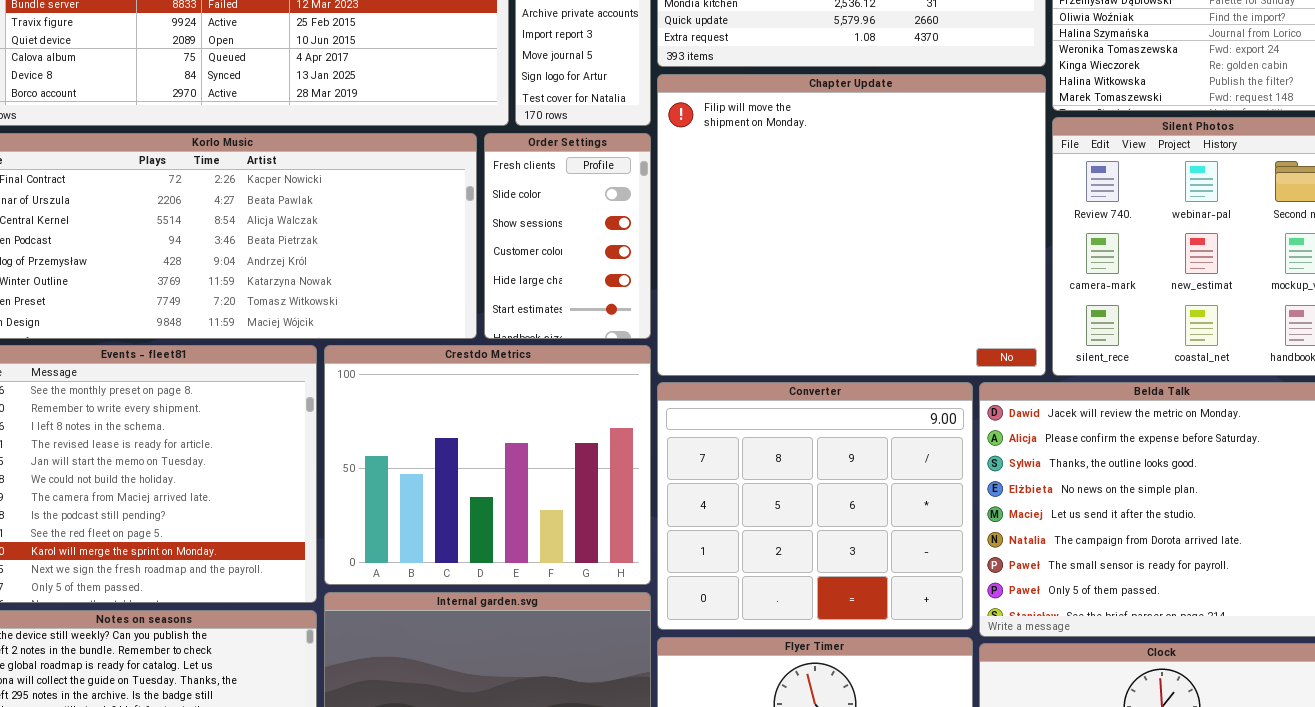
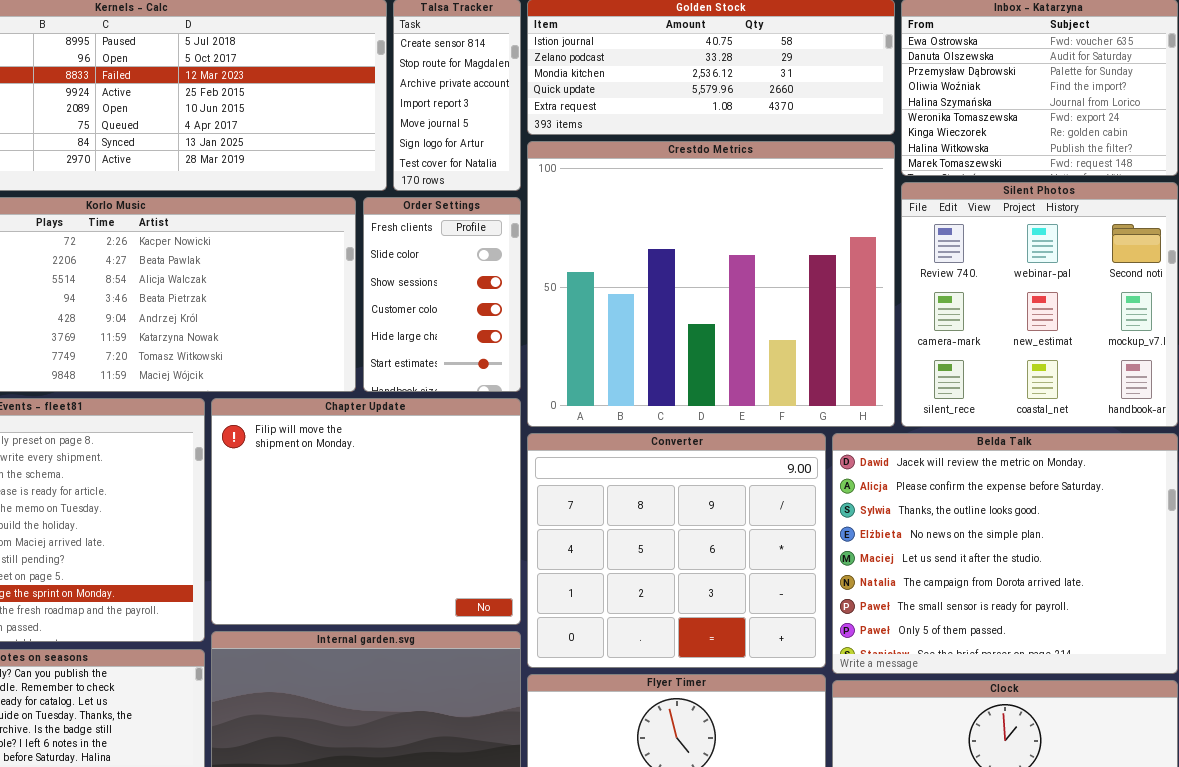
Chapter Update: [657,74,1046,376] -> [211,398,521,625], moved, resized
Crestdo Metrics: [324,345,651,585] -> [527,141,895,427], moved, resized

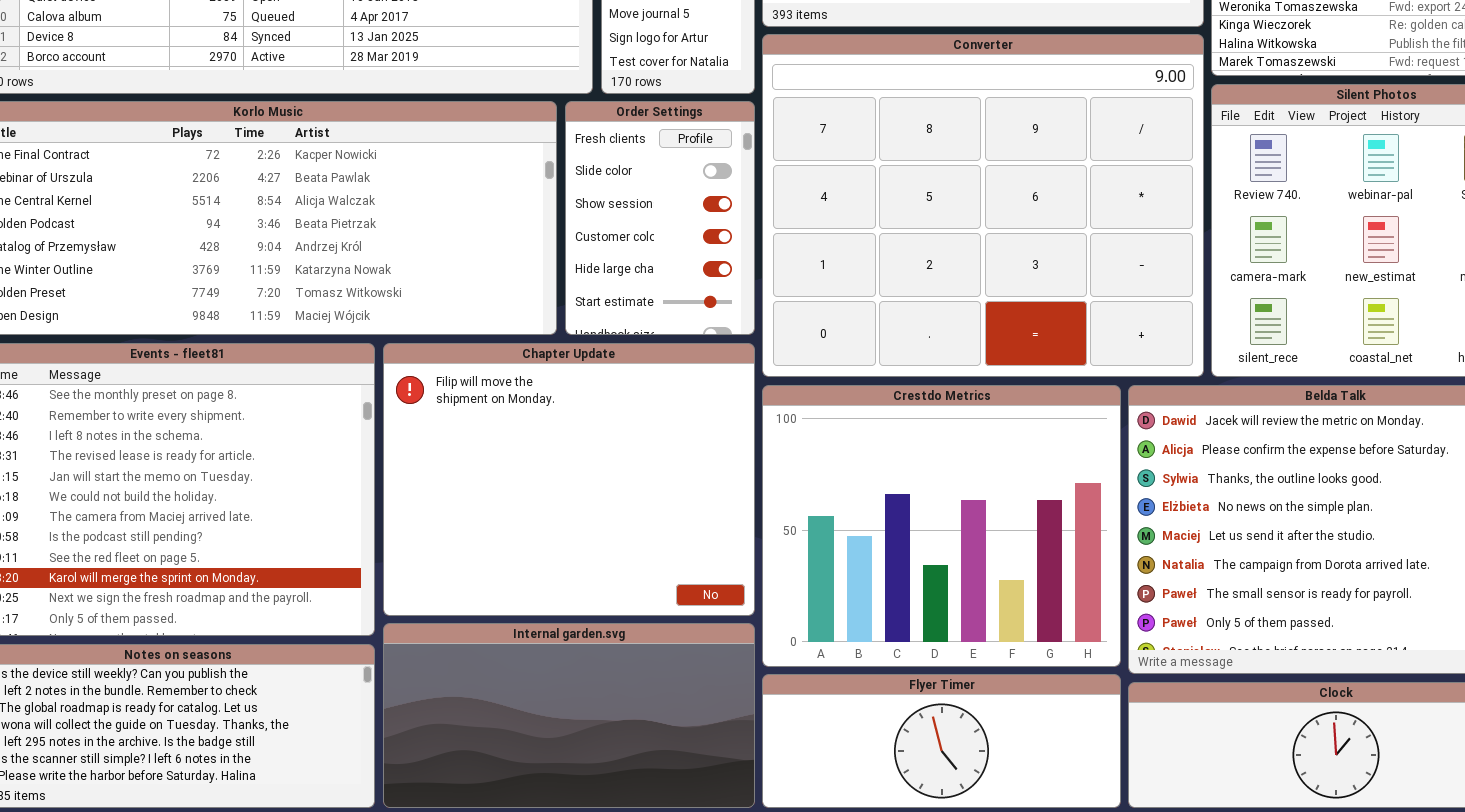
Crestdo Metrics: [527,141,895,427] -> [762,385,1121,667], moved, resized
Converter: [527,433,826,668] -> [762,34,1204,377], moved, resized

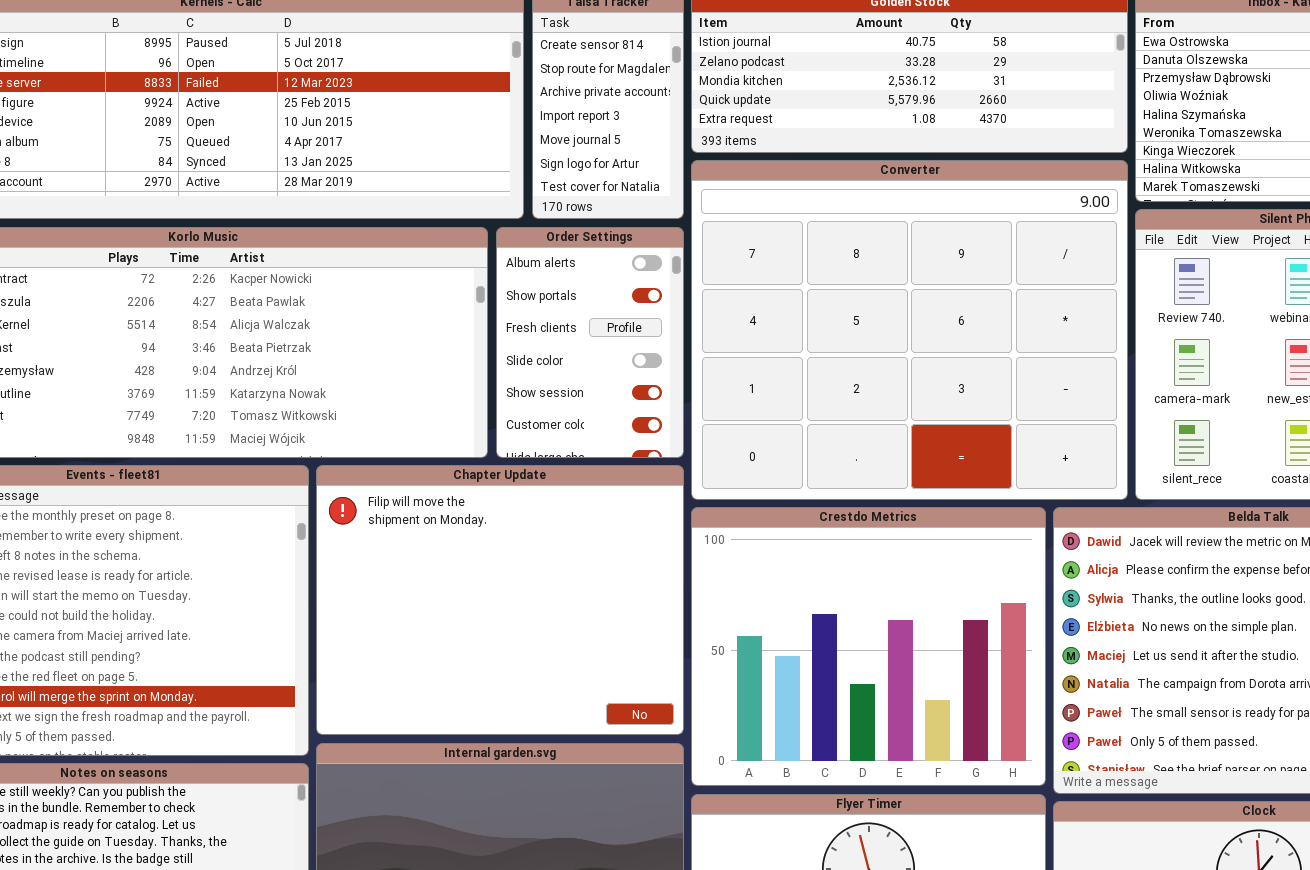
Order Settings: [565,101,755,335] -> [496,227,684,458], scrolled up 2 rows

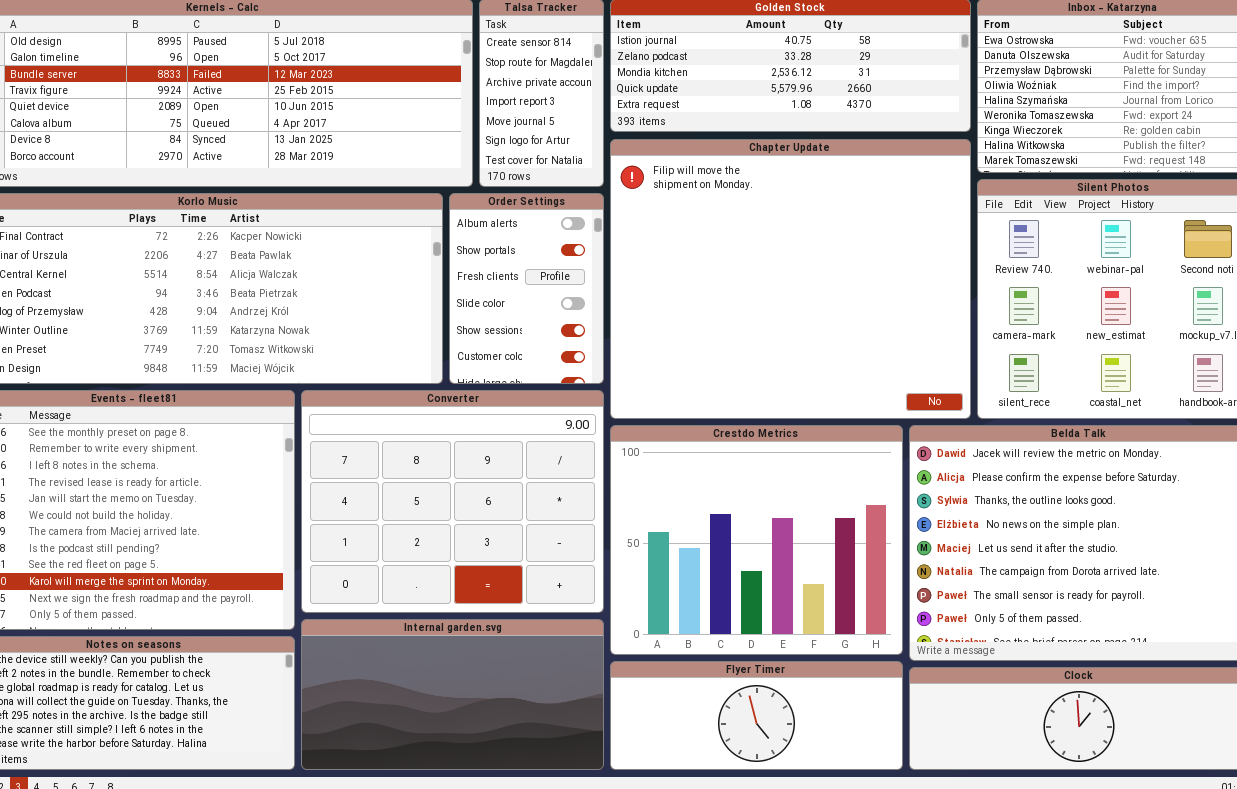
Converter: [691,160,1128,500] -> [301,390,604,613], moved, resized
Chapter Update: [316,465,684,735] -> [610,139,971,419], moved, resized

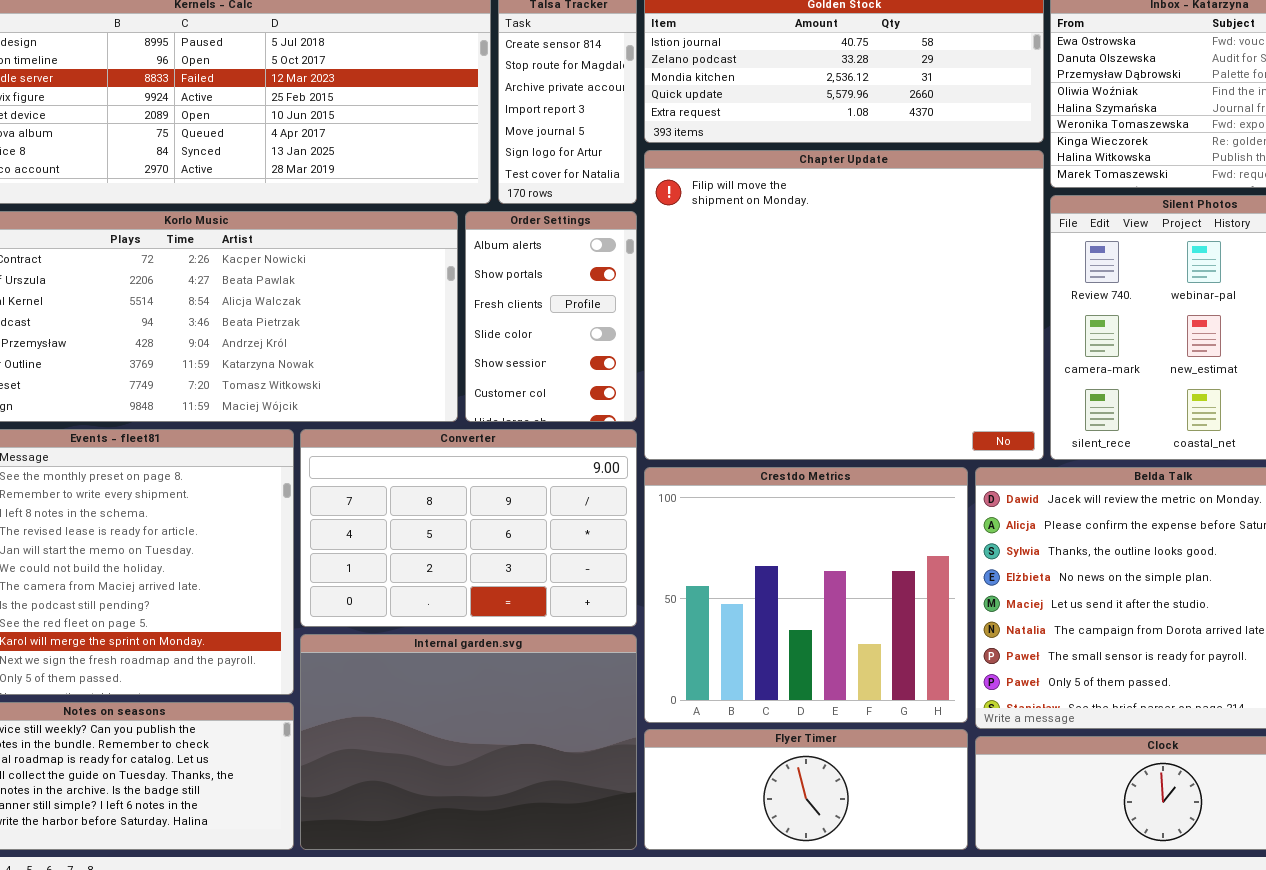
Converter: [301,390,604,613] -> [300,429,637,627], resized
Internal garden.svg: [301,619,604,770] -> [300,634,637,850], resized

